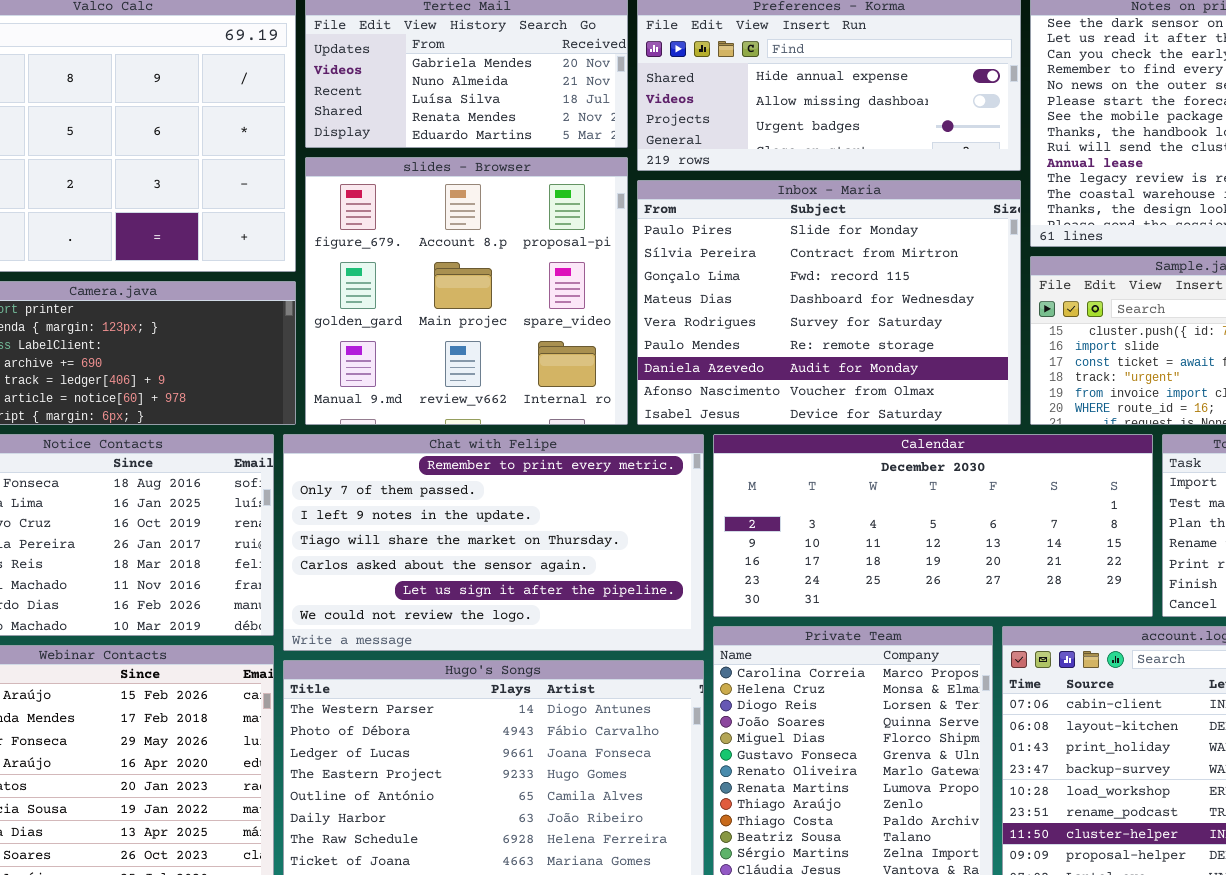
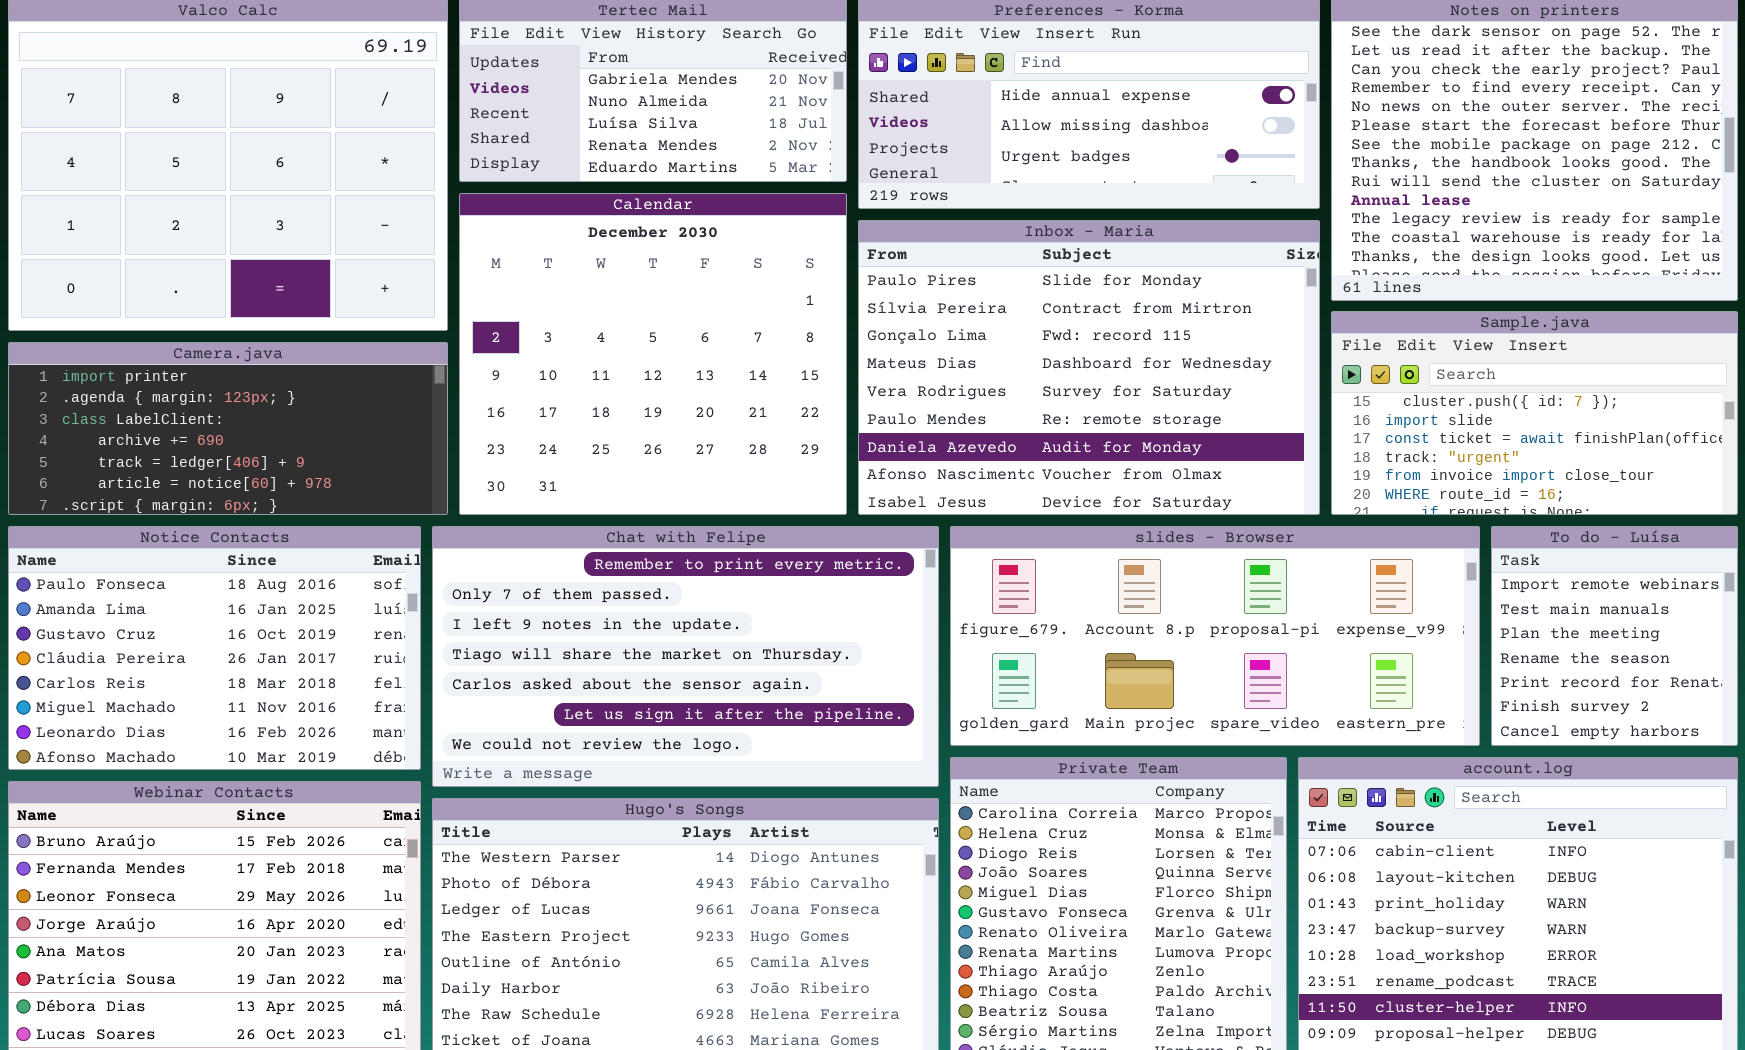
slides - Browser: [305,157,628,425] -> [950,526,1480,746], moved, resized
Calendar: [713,434,1153,617] -> [459,193,847,515], moved, resized

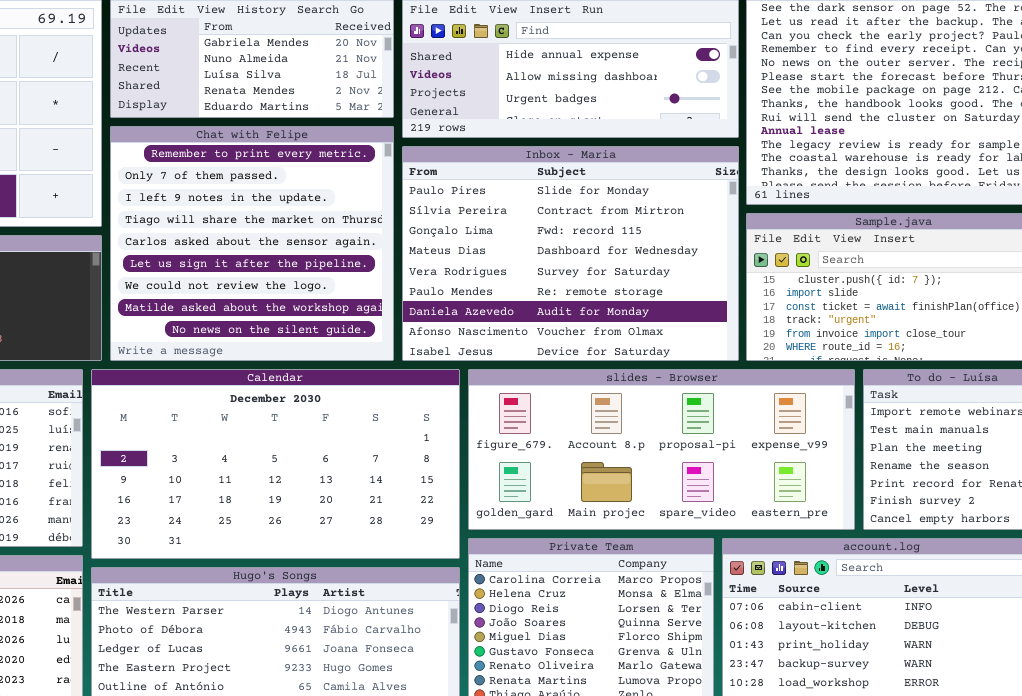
Calendar: [459,193,847,515] -> [91,369,460,559], moved, resized
Chat with Felipe: [432,526,939,787] -> [110,126,394,361], moved, resized

